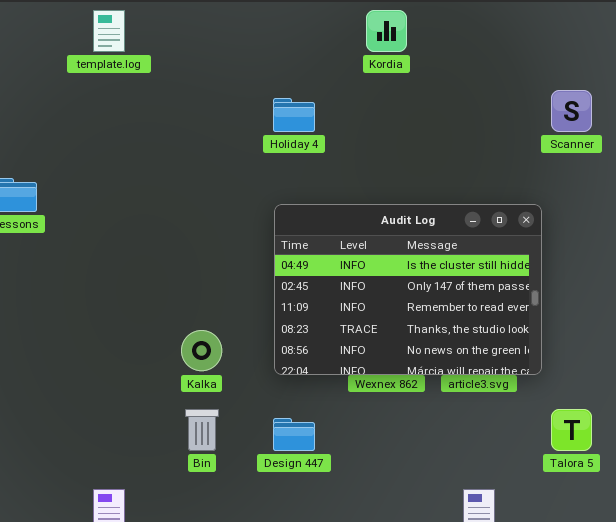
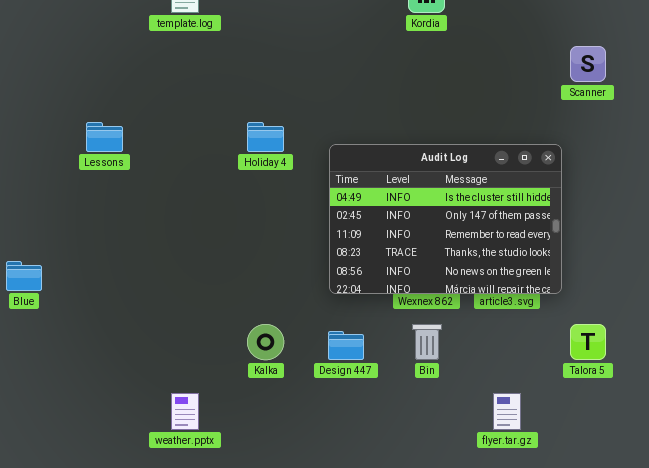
Holiday 4: [273,98,315,132] -> [247,122,284,152], moved
Kalka: [181,330,222,371] -> [247,324,284,360], moved
Bin: [185,409,219,451] -> [412,324,442,360], moved

